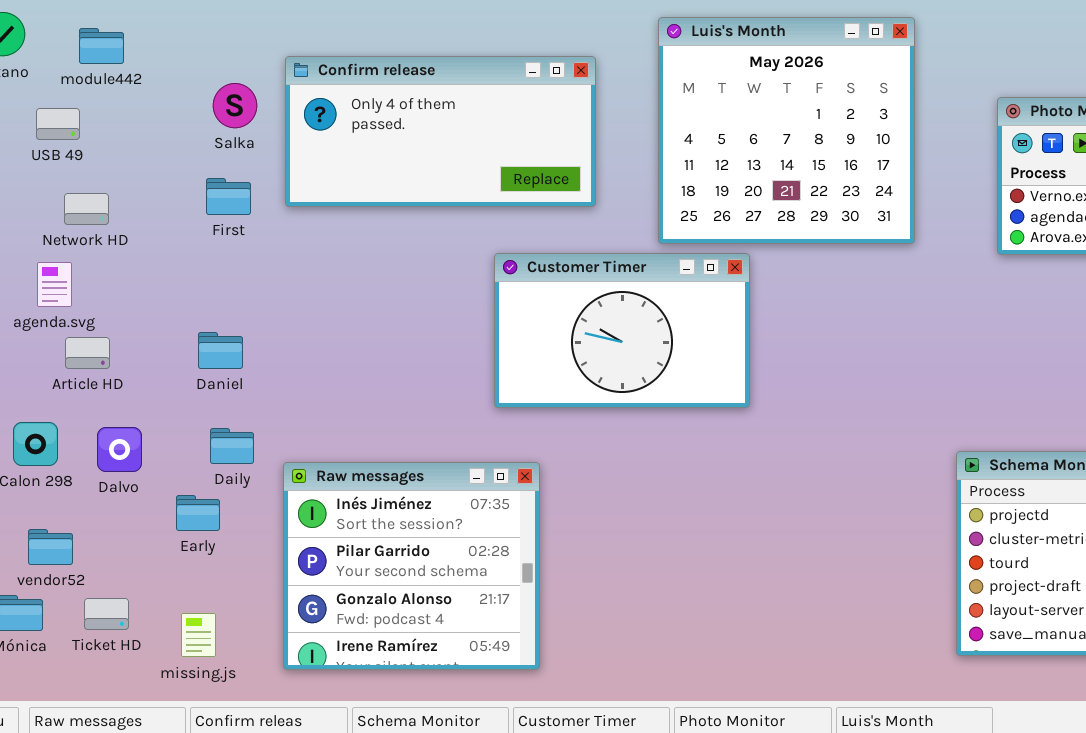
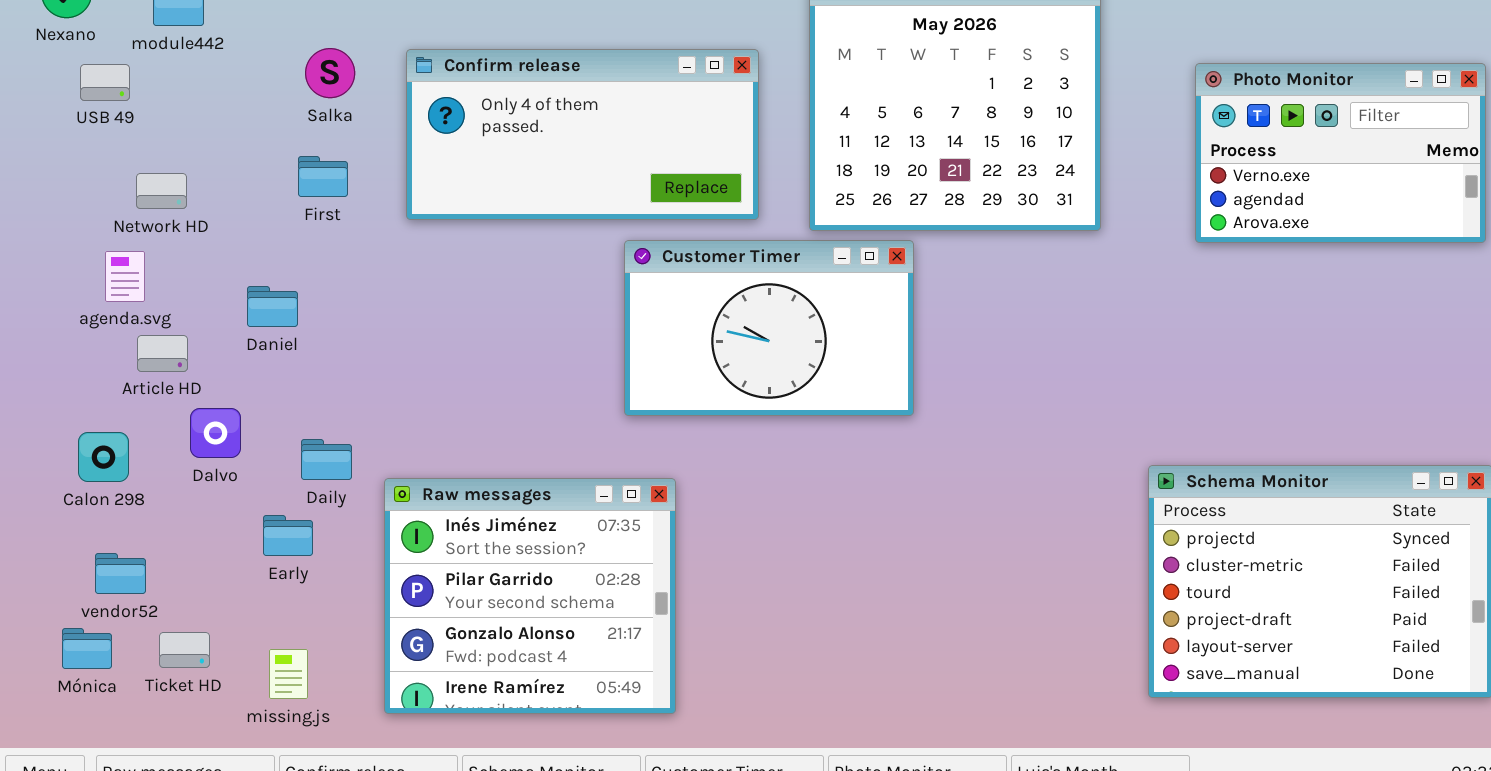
Confirm release: [285,56,596,207] -> [406,49,759,220], moved
USB 49: [36,108,80,140] -> [80,64,130,101], moved
Daniel: [198,332,243,369] -> [247,286,298,327], moved
Dalvo: [97,427,142,472] -> [190,408,241,458], moved

